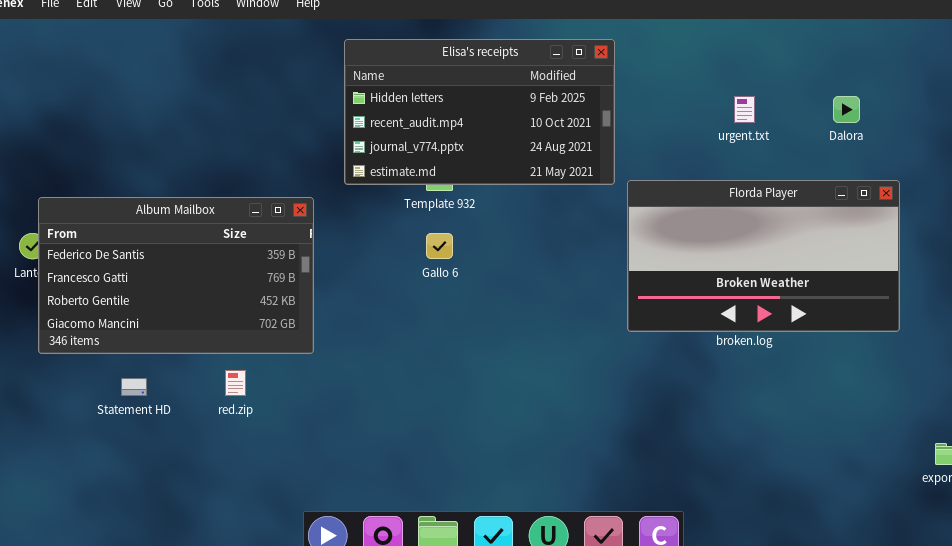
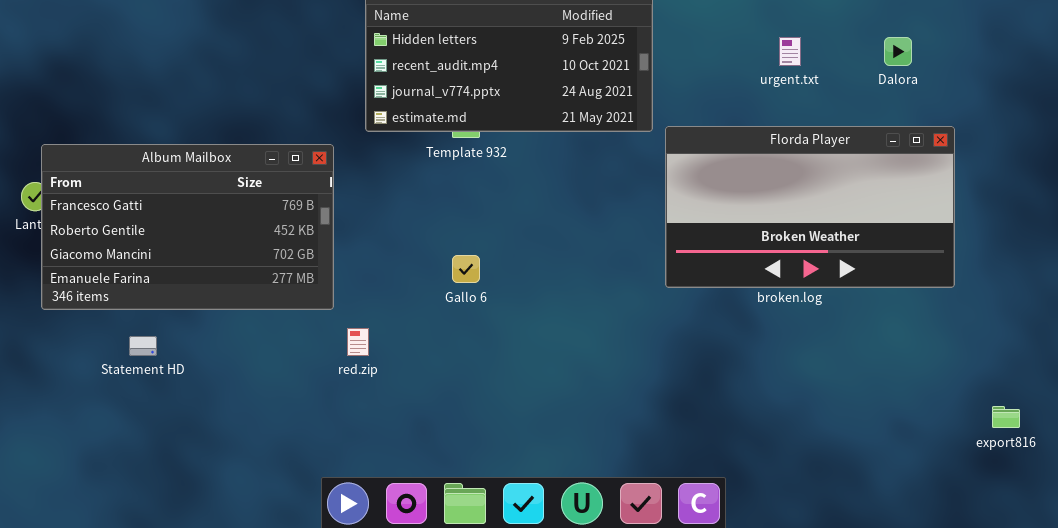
Album Mailbox: [38,197,314,354] -> [41,144,334,310], scrolled down 1 row
Gallo 6: [426,233,453,259] -> [452,255,480,283], moved
red.zip: [225,370,246,396] -> [347,328,369,356], moved

